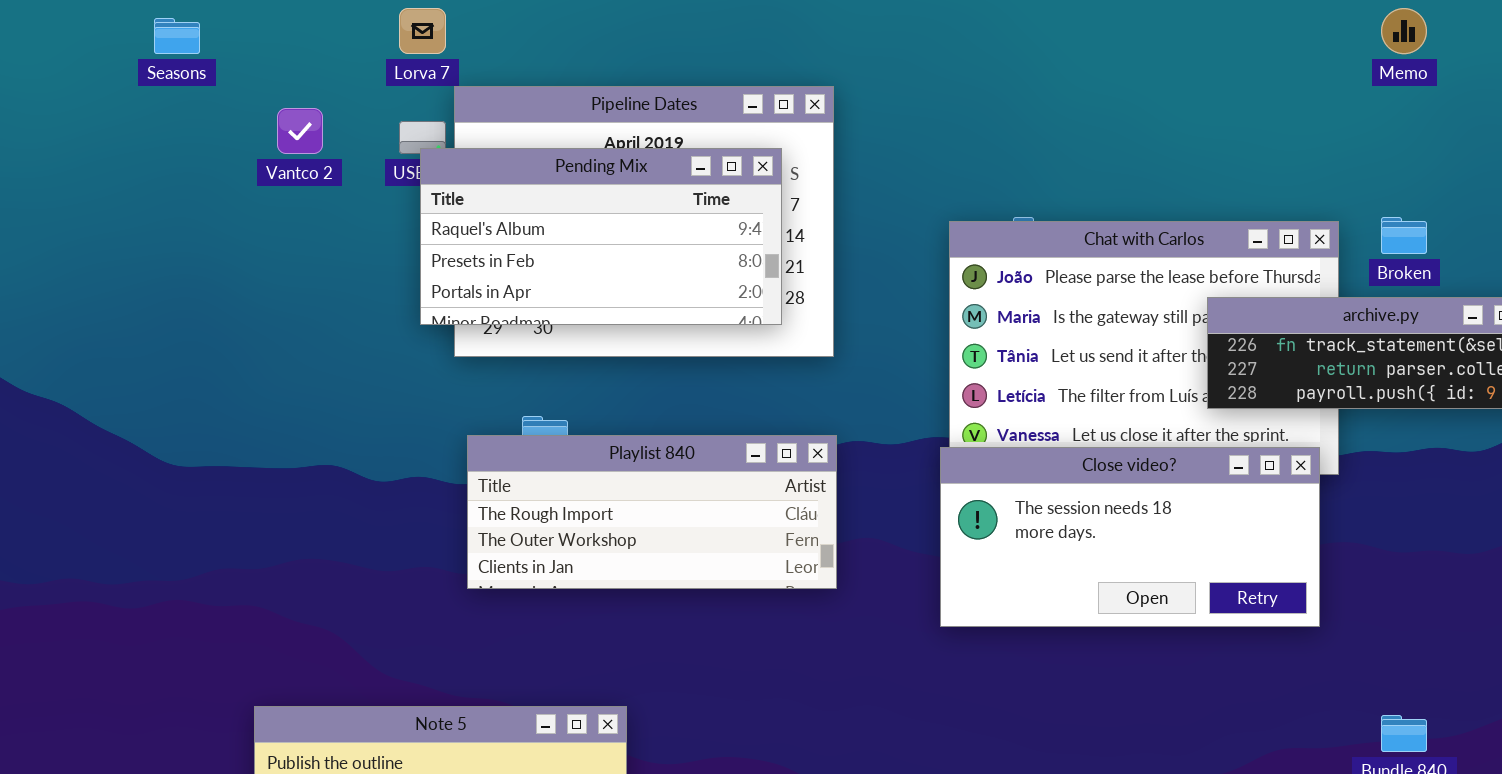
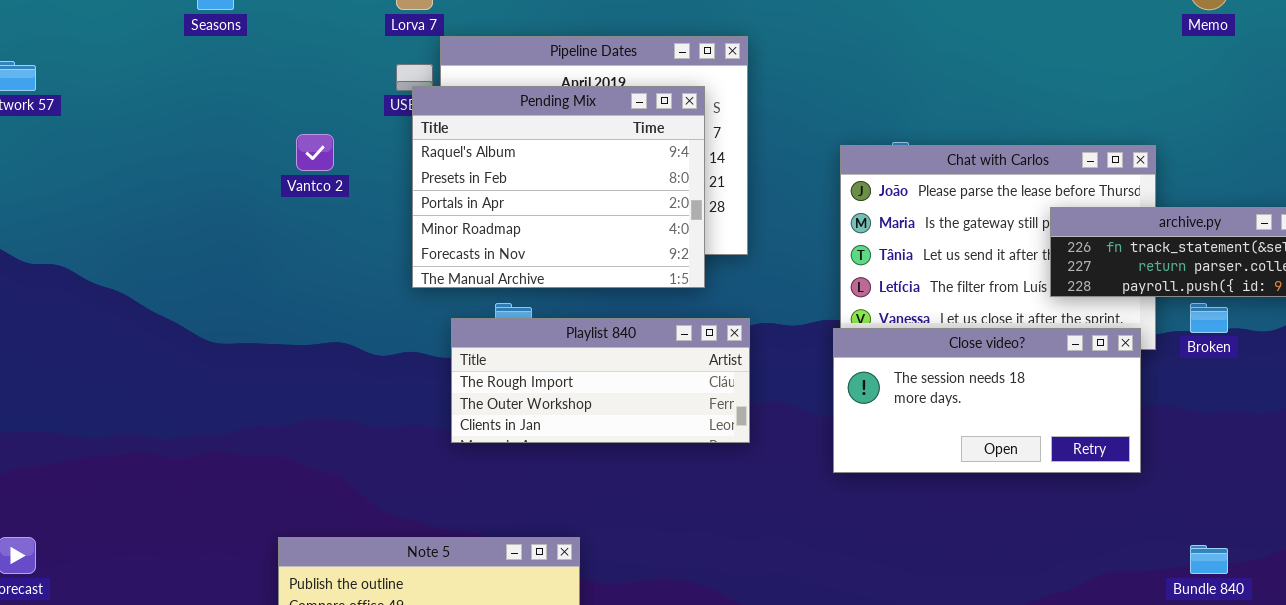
Vantco 2: [277,108,323,154] -> [296,134,334,171], moved
Pending Mix: [420,148,782,325] -> [412,86,705,288], resized
Broken: [1381,217,1427,254] -> [1190,303,1228,333], moved

